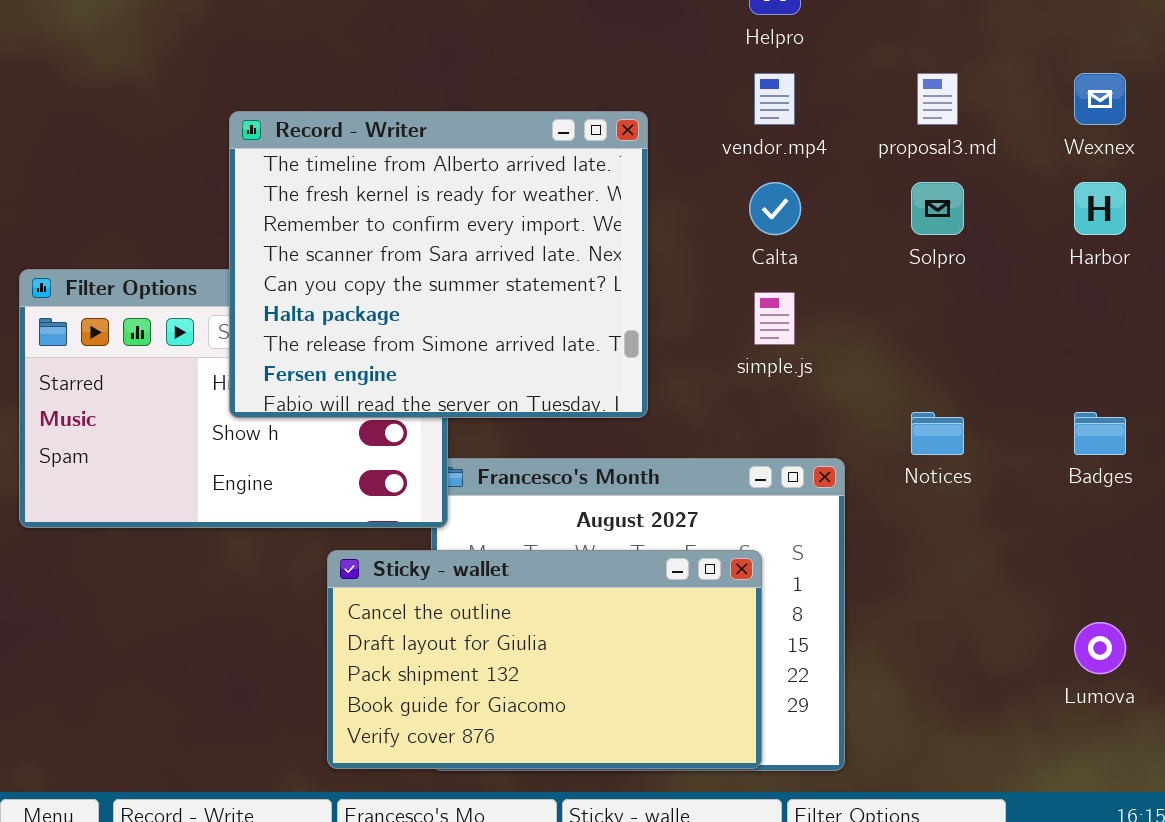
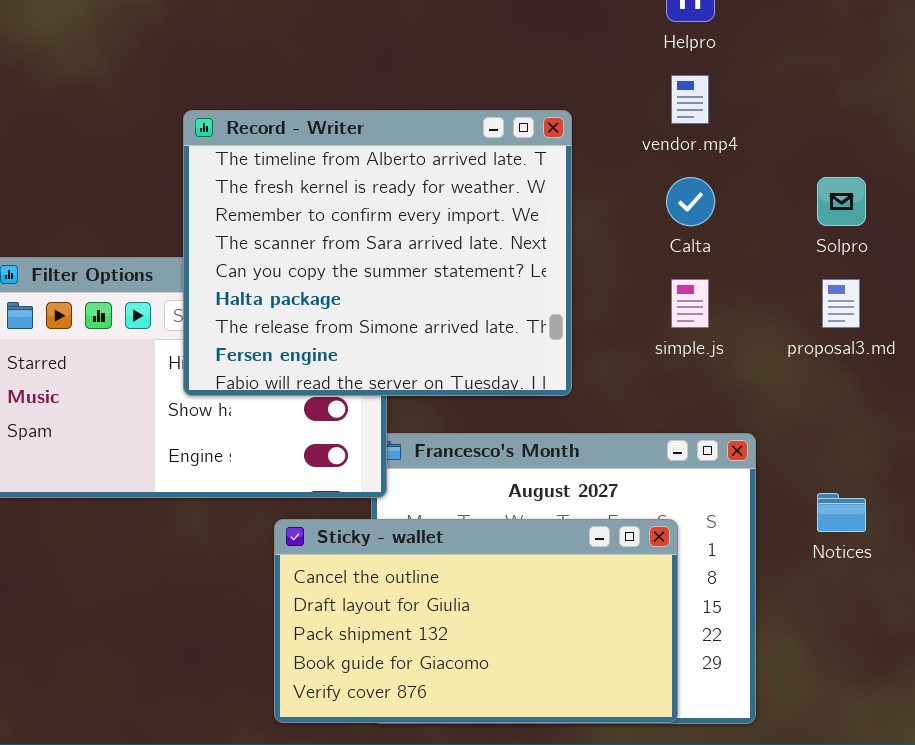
proposal3.md: [917,73,958,125] -> [822,279,860,328], moved
Notices: [911,412,964,455] -> [817,493,866,532], moved

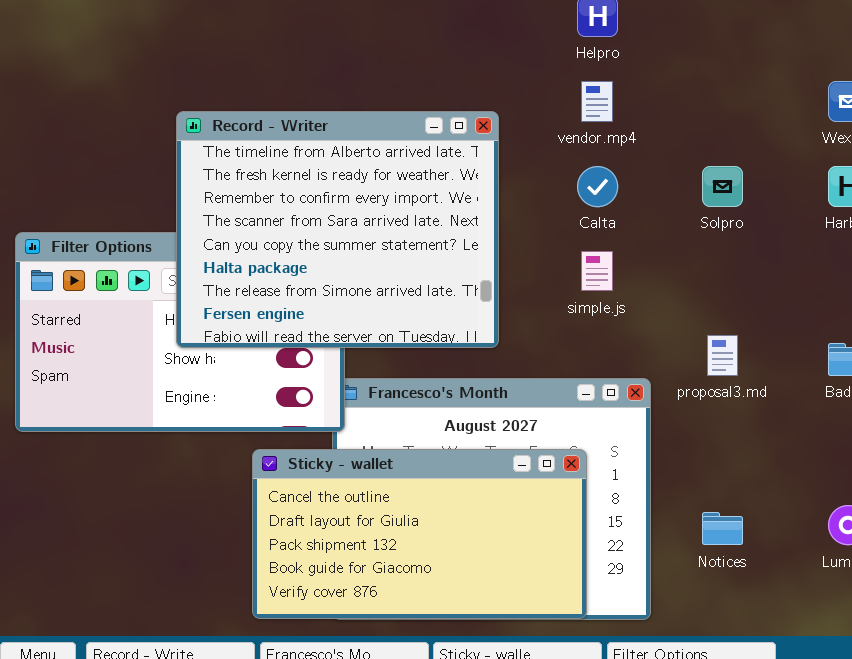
proposal3.md: [822,279,860,328] -> [707,335,738,376], moved
Notices: [817,493,866,532] -> [702,512,743,545], moved

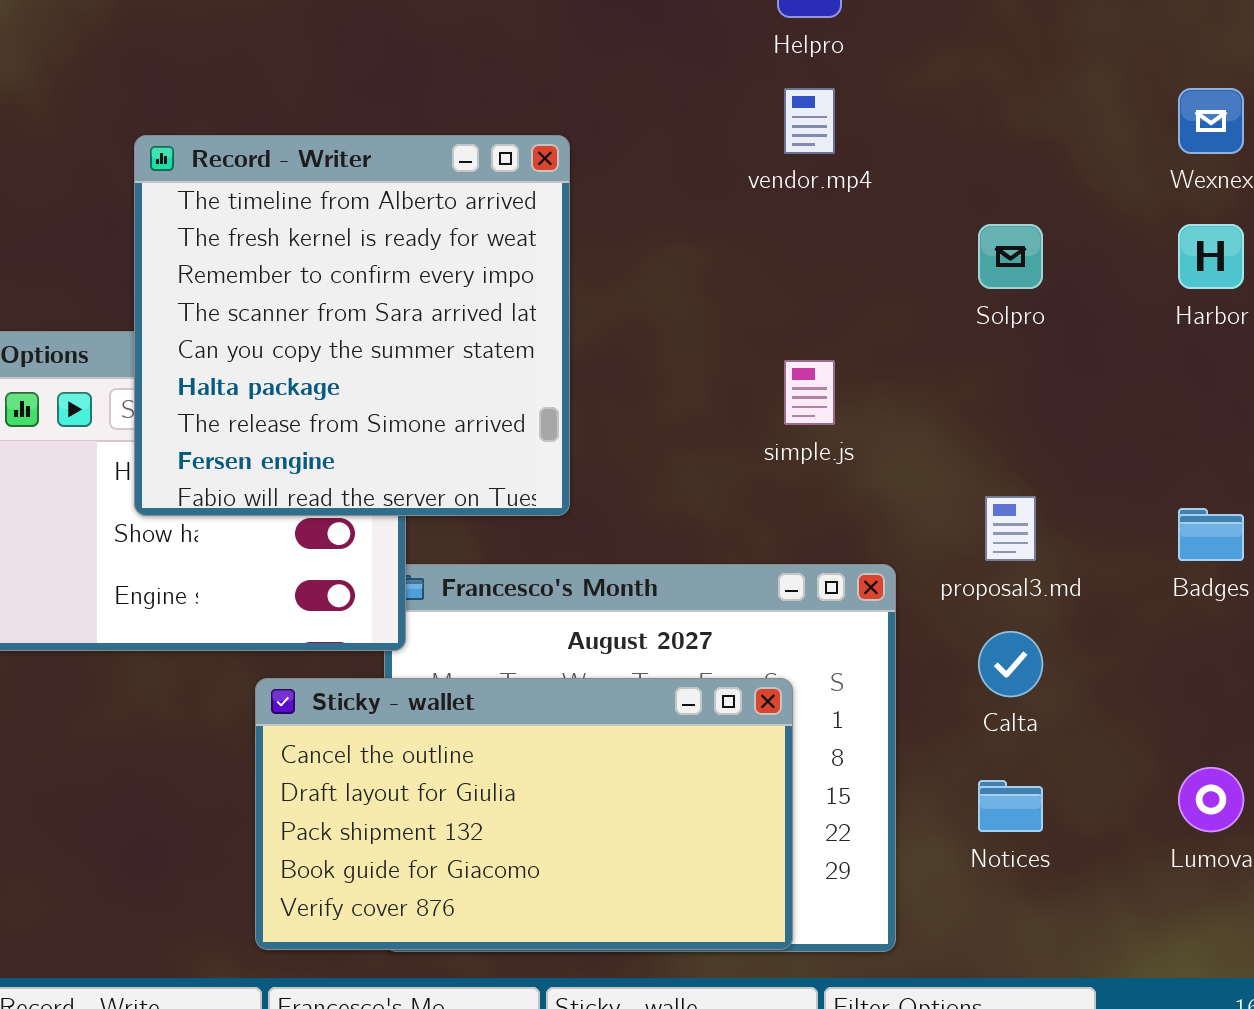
Record - Writer: [176,111,499,348] -> [134,135,570,516], resized
Calta: [577,166,618,207] -> [978,631,1043,697], moved

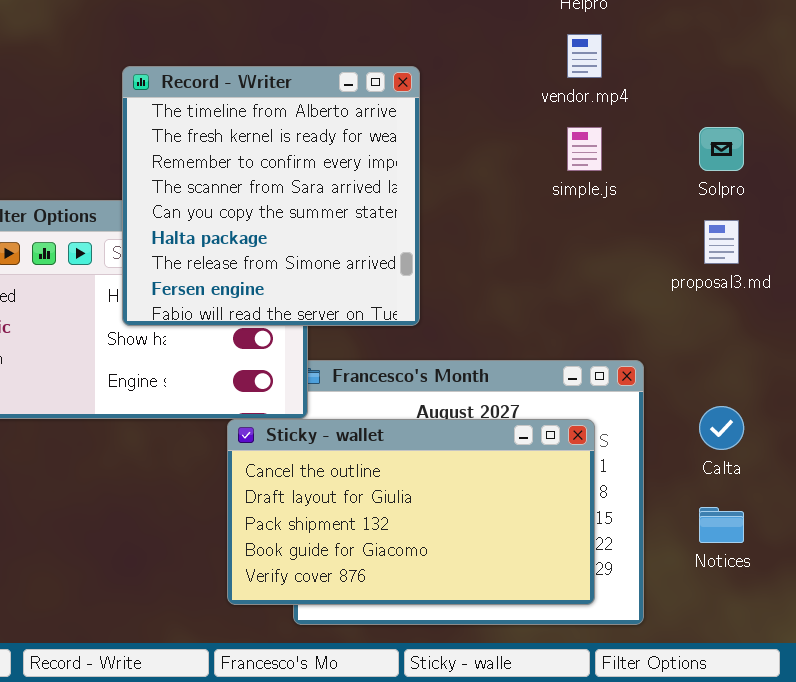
simple.js: [784,360,835,425] -> [567,127,602,171], moved
proposal3.md: [985,496,1036,561] -> [704,220,739,264], moved
Sticky - wallet: [255,678,793,950] -> [227,419,595,605], moved

